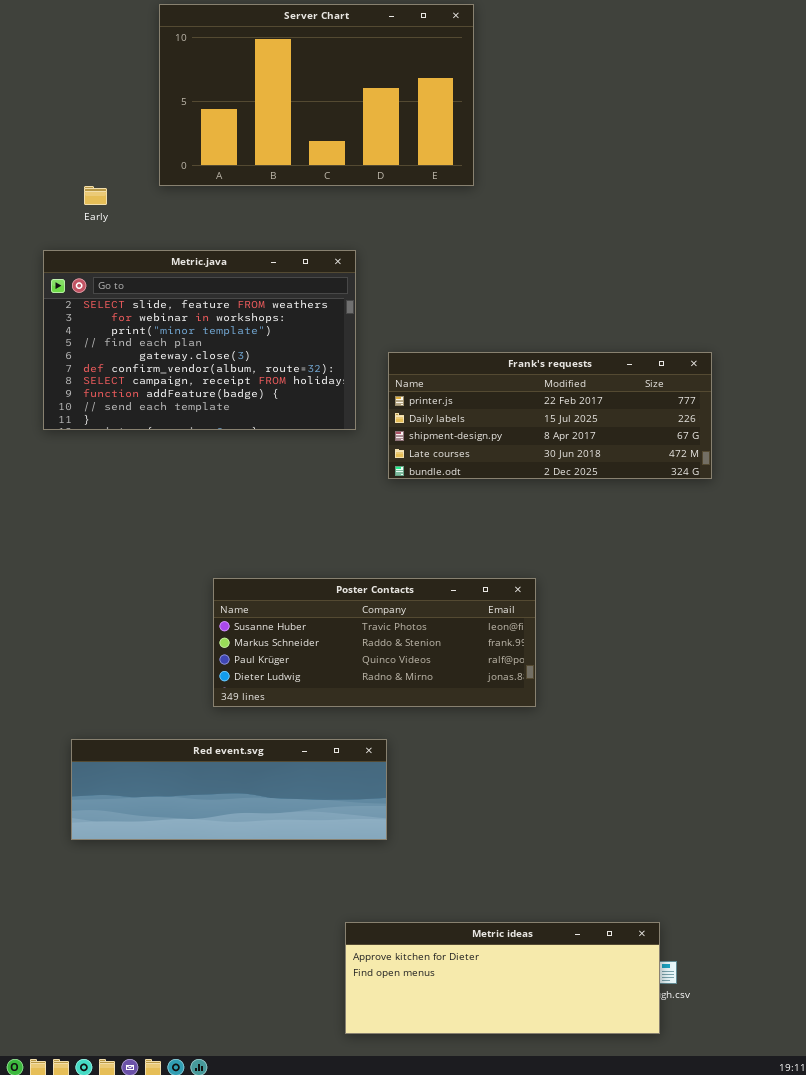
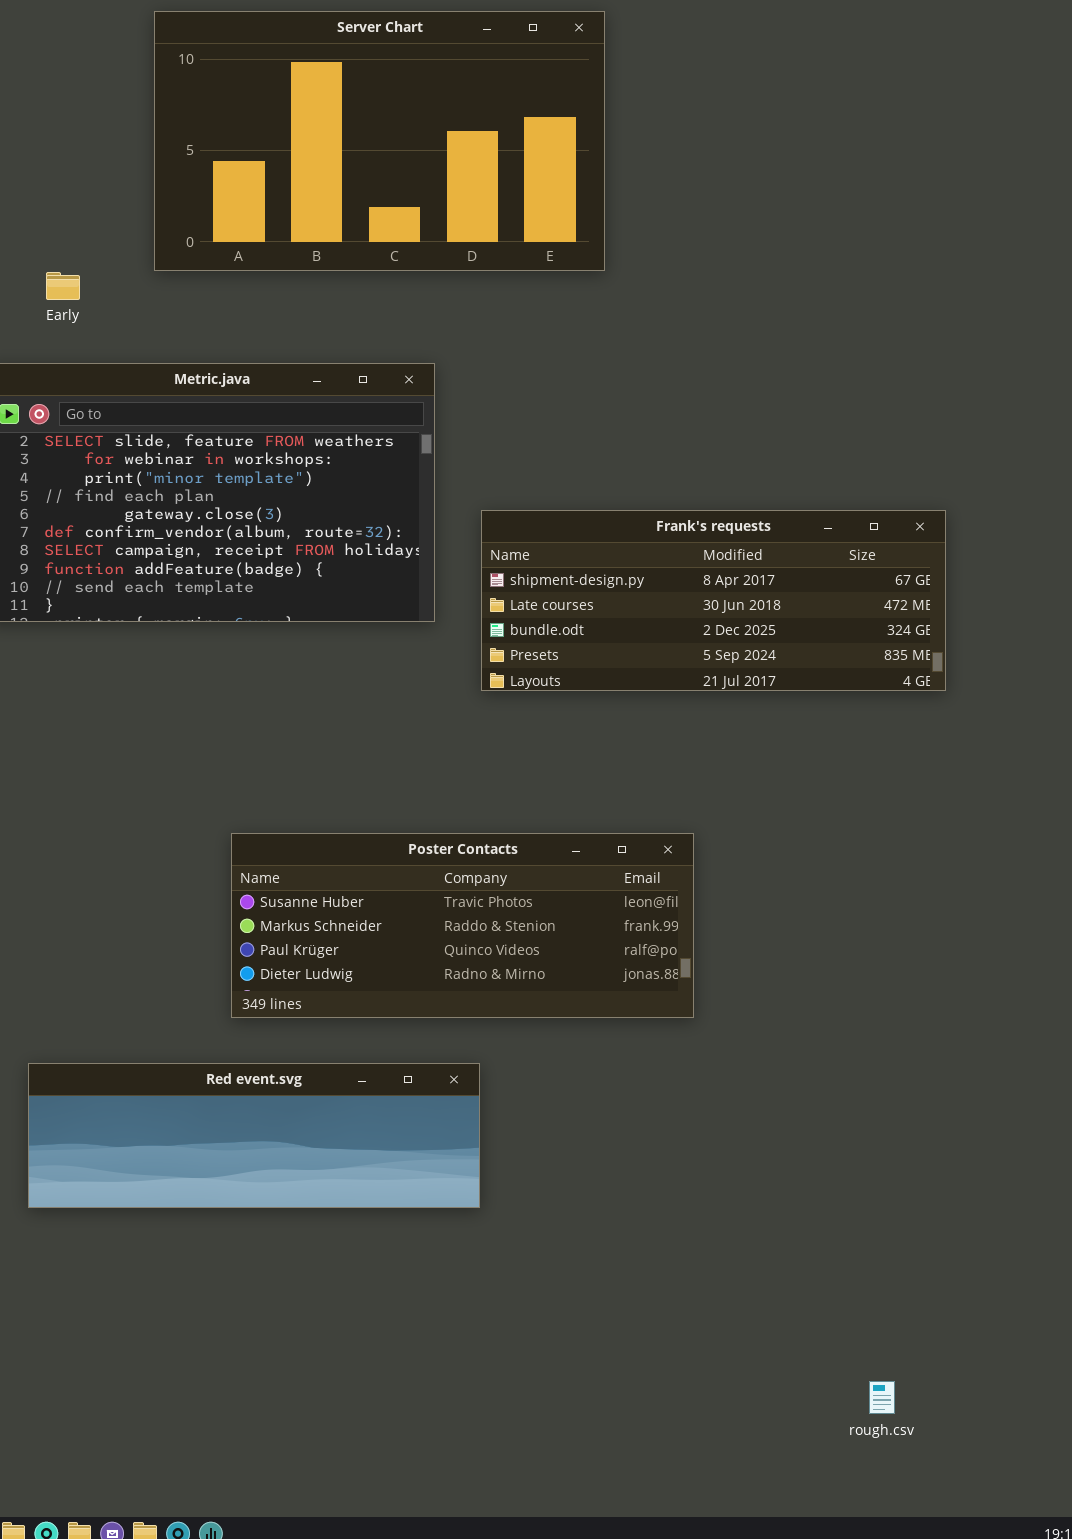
Frank's requests: [388,352,712,479] -> [481,510,946,691], scrolled down 2 rows
Metric ideas: [345,922,660,1034] -> none, closed

